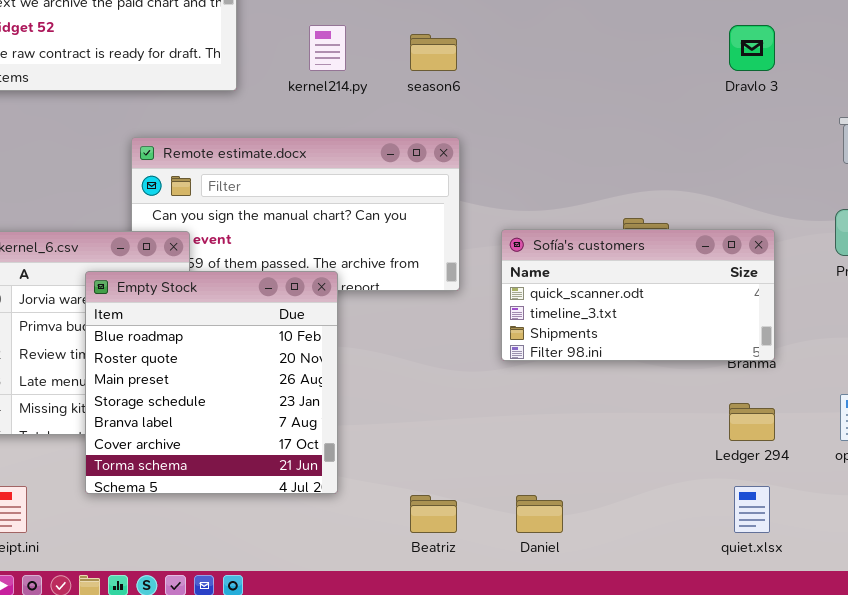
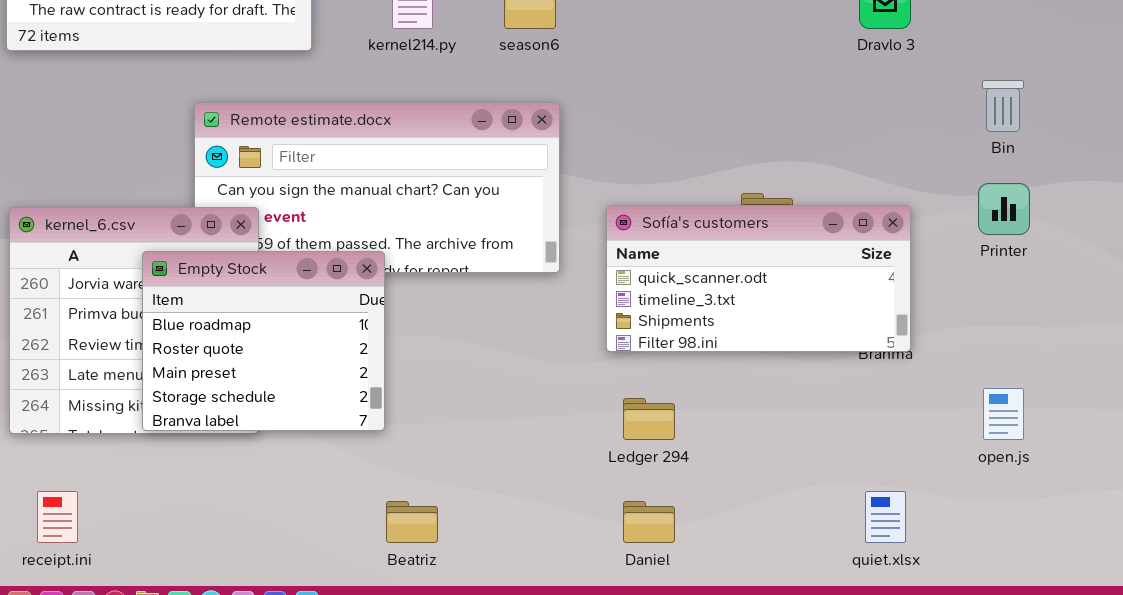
Empty Stock: [85,271,338,494] -> [142,251,385,431], resized
Ledger 294: [729,403,775,441] -> [623,398,675,440], moved
Beatriz: [410,495,457,533] -> [386,501,438,543], moved

